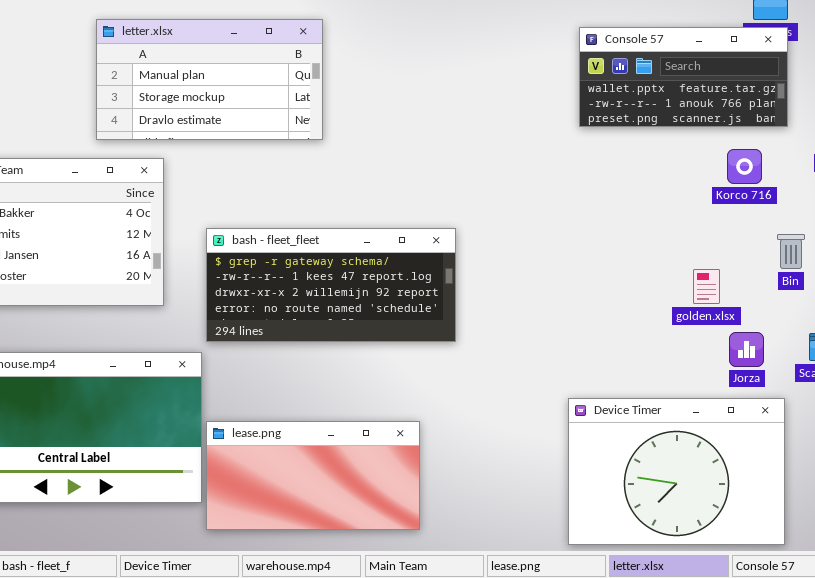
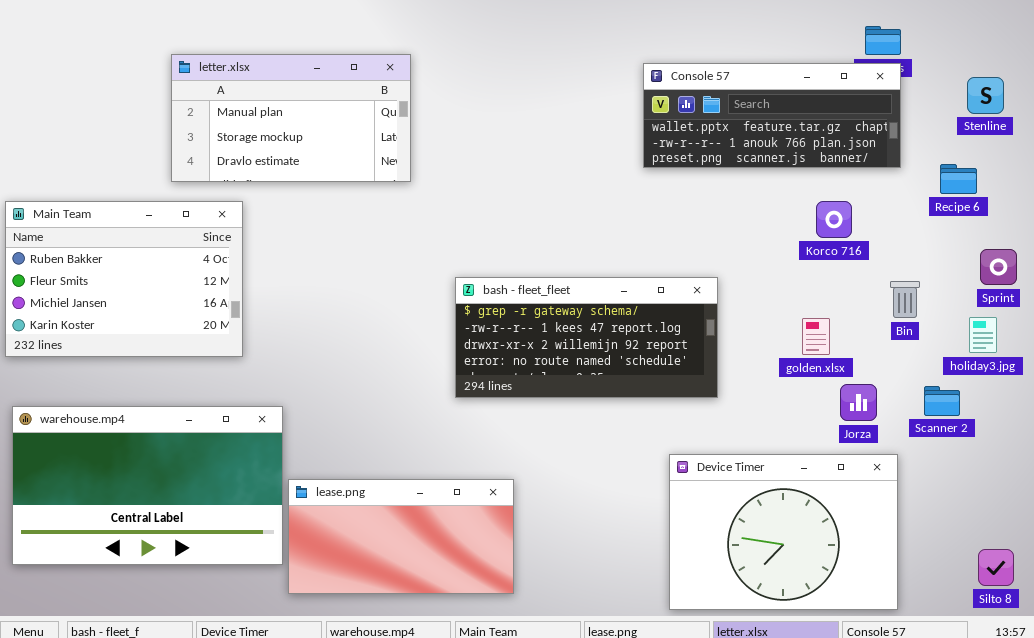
Console 57: [579,27,788,127] -> [643,63,901,168], resized
Korco 716: [727,149,762,184] -> [816,201,852,238], moved
bash - fleet_fleet: [206,228,456,342] -> [455,277,718,398], moved

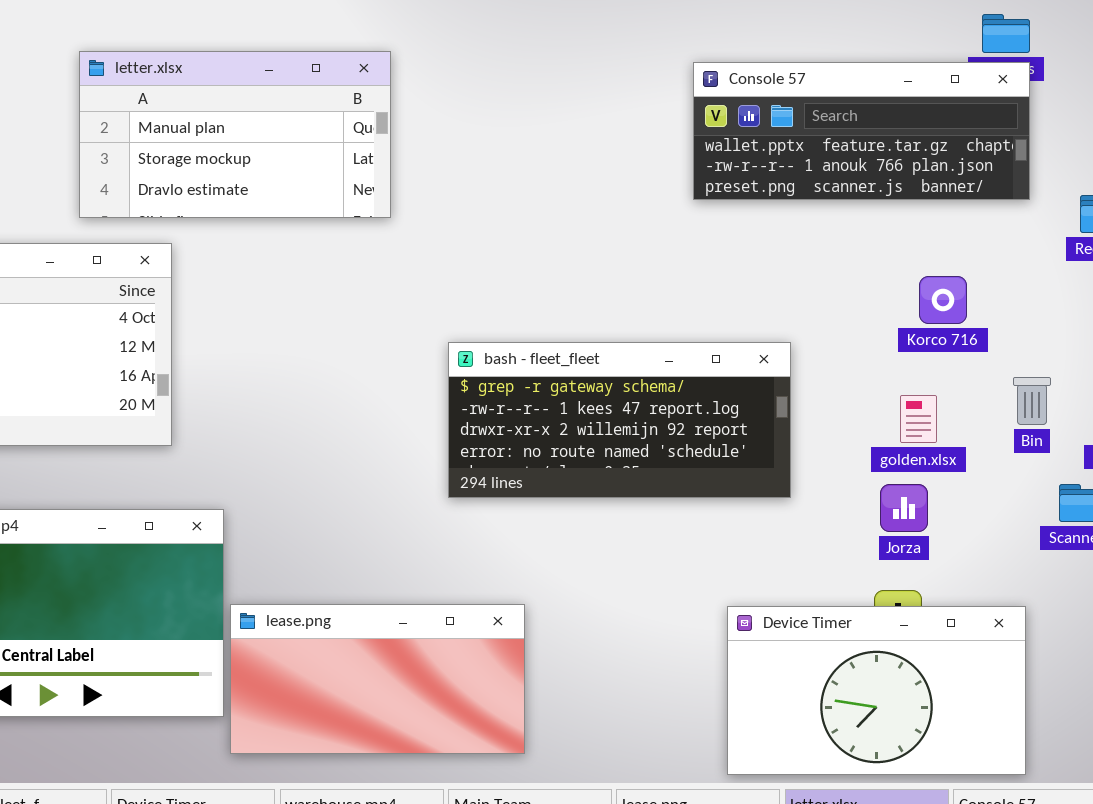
Korco 716: [816,201,852,238] -> [919,276,967,324], moved
Bin: [890,281,920,318] -> [1013,377,1051,425], moved
Jorza: [840,384,877,421] -> [880,484,928,532], moved
Device Timer: [669,454,898,610] -> [727,606,1026,775], resized

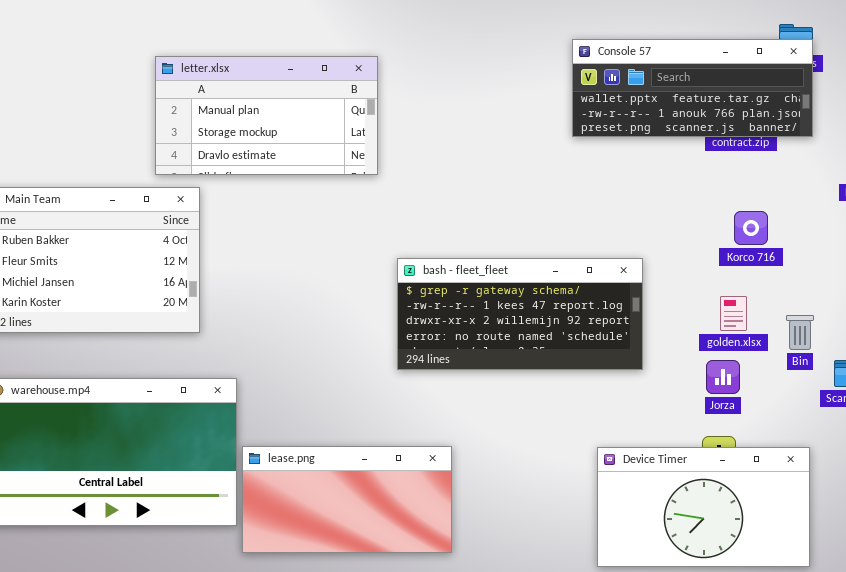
letter.xlsx: [79,51,391,218] -> [155,56,378,175], moved
Console 57: [693,62,1030,200] -> [572,39,813,137], moved
Bin: [1013,377,1051,425] -> [786,315,814,350], moved

